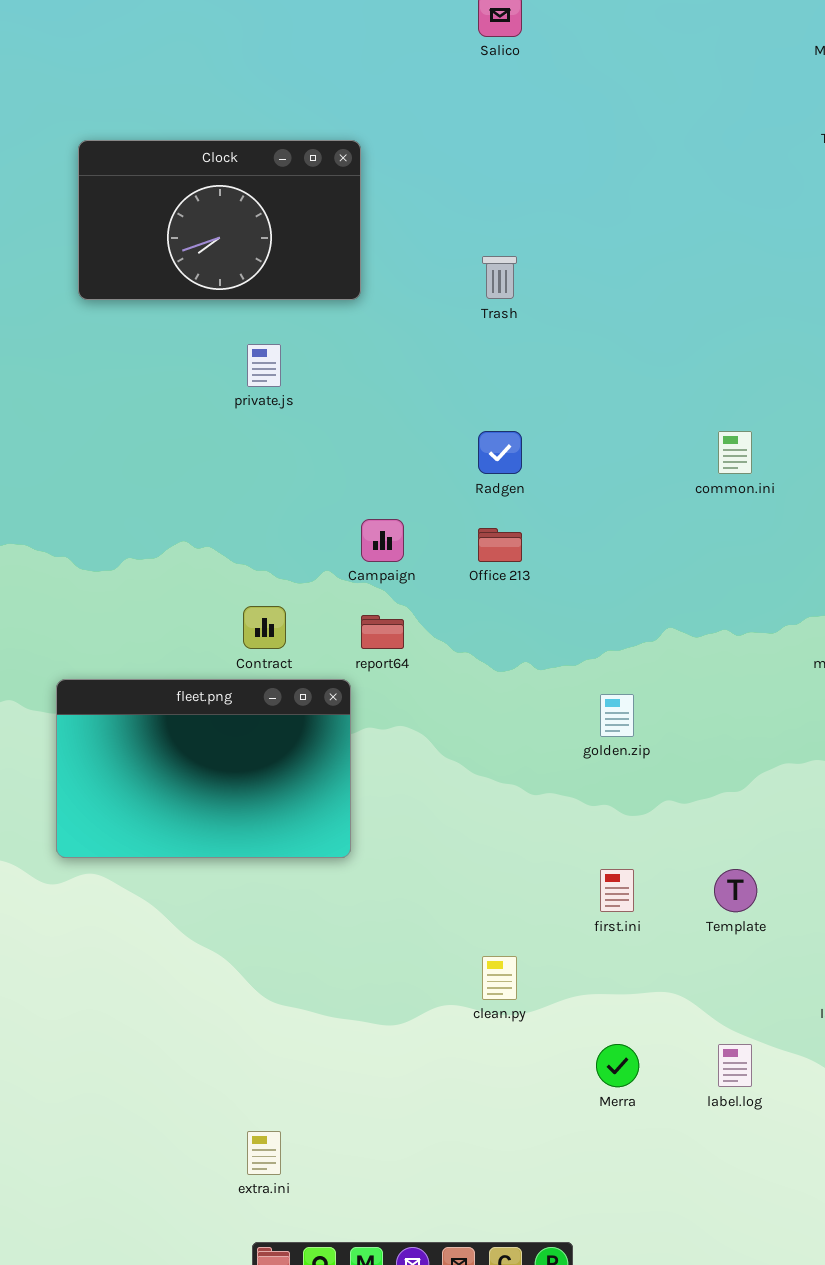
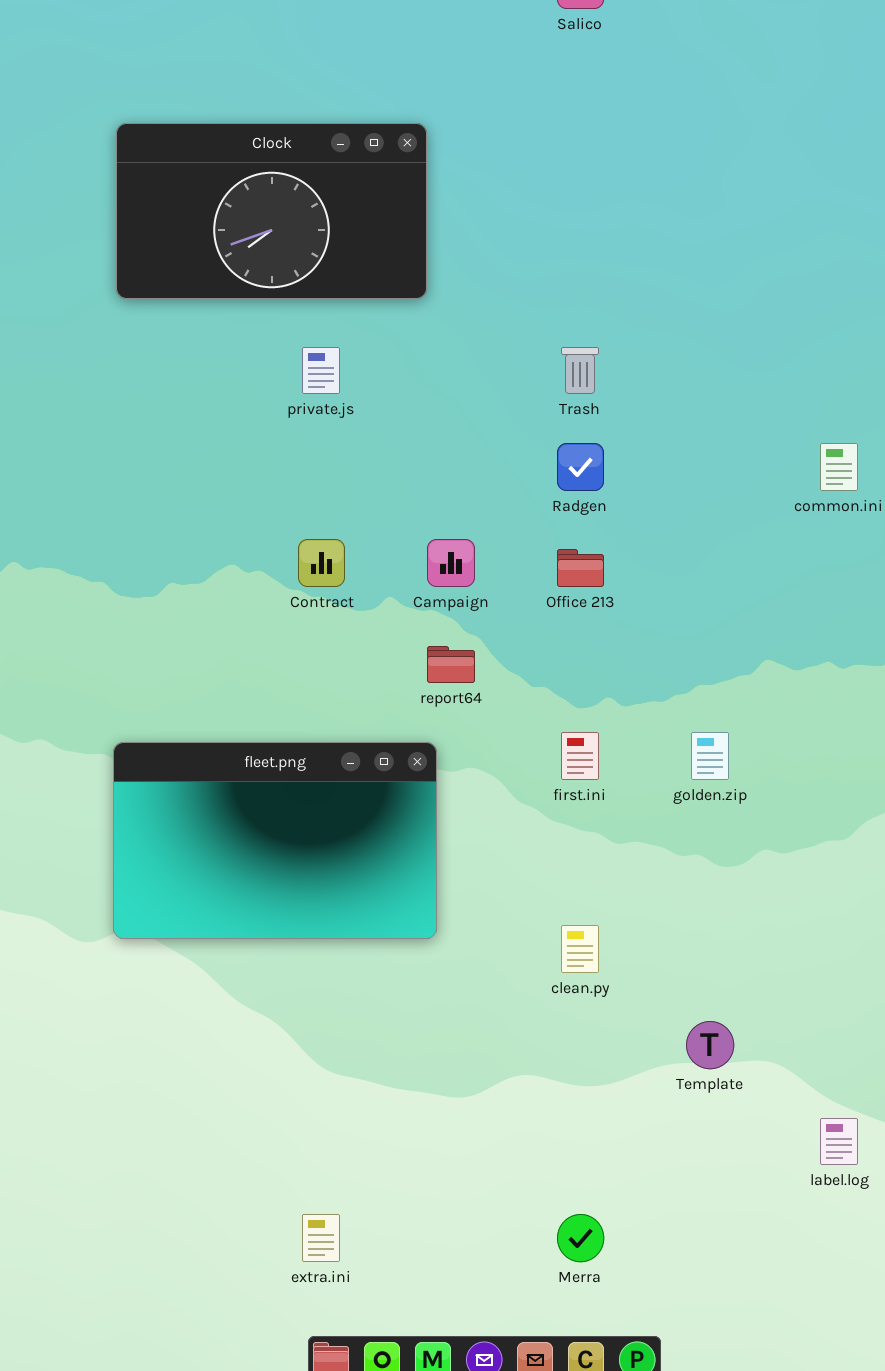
Trash: [482,256,517,299] -> [561,347,599,394], moved
Contract: [243,606,286,649] -> [298,539,345,587], moved
fleet.png: [56,679,351,858] -> [113,742,437,939], moved
first.ini: [600,869,634,912] -> [561,732,599,780], moved
Template: [714,869,757,912] -> [686,1021,734,1069], moved
clean.py: [482,956,517,1000] -> [561,925,599,973], moved
Merra: [596,1044,639,1087] -> [557,1214,604,1262], moved

